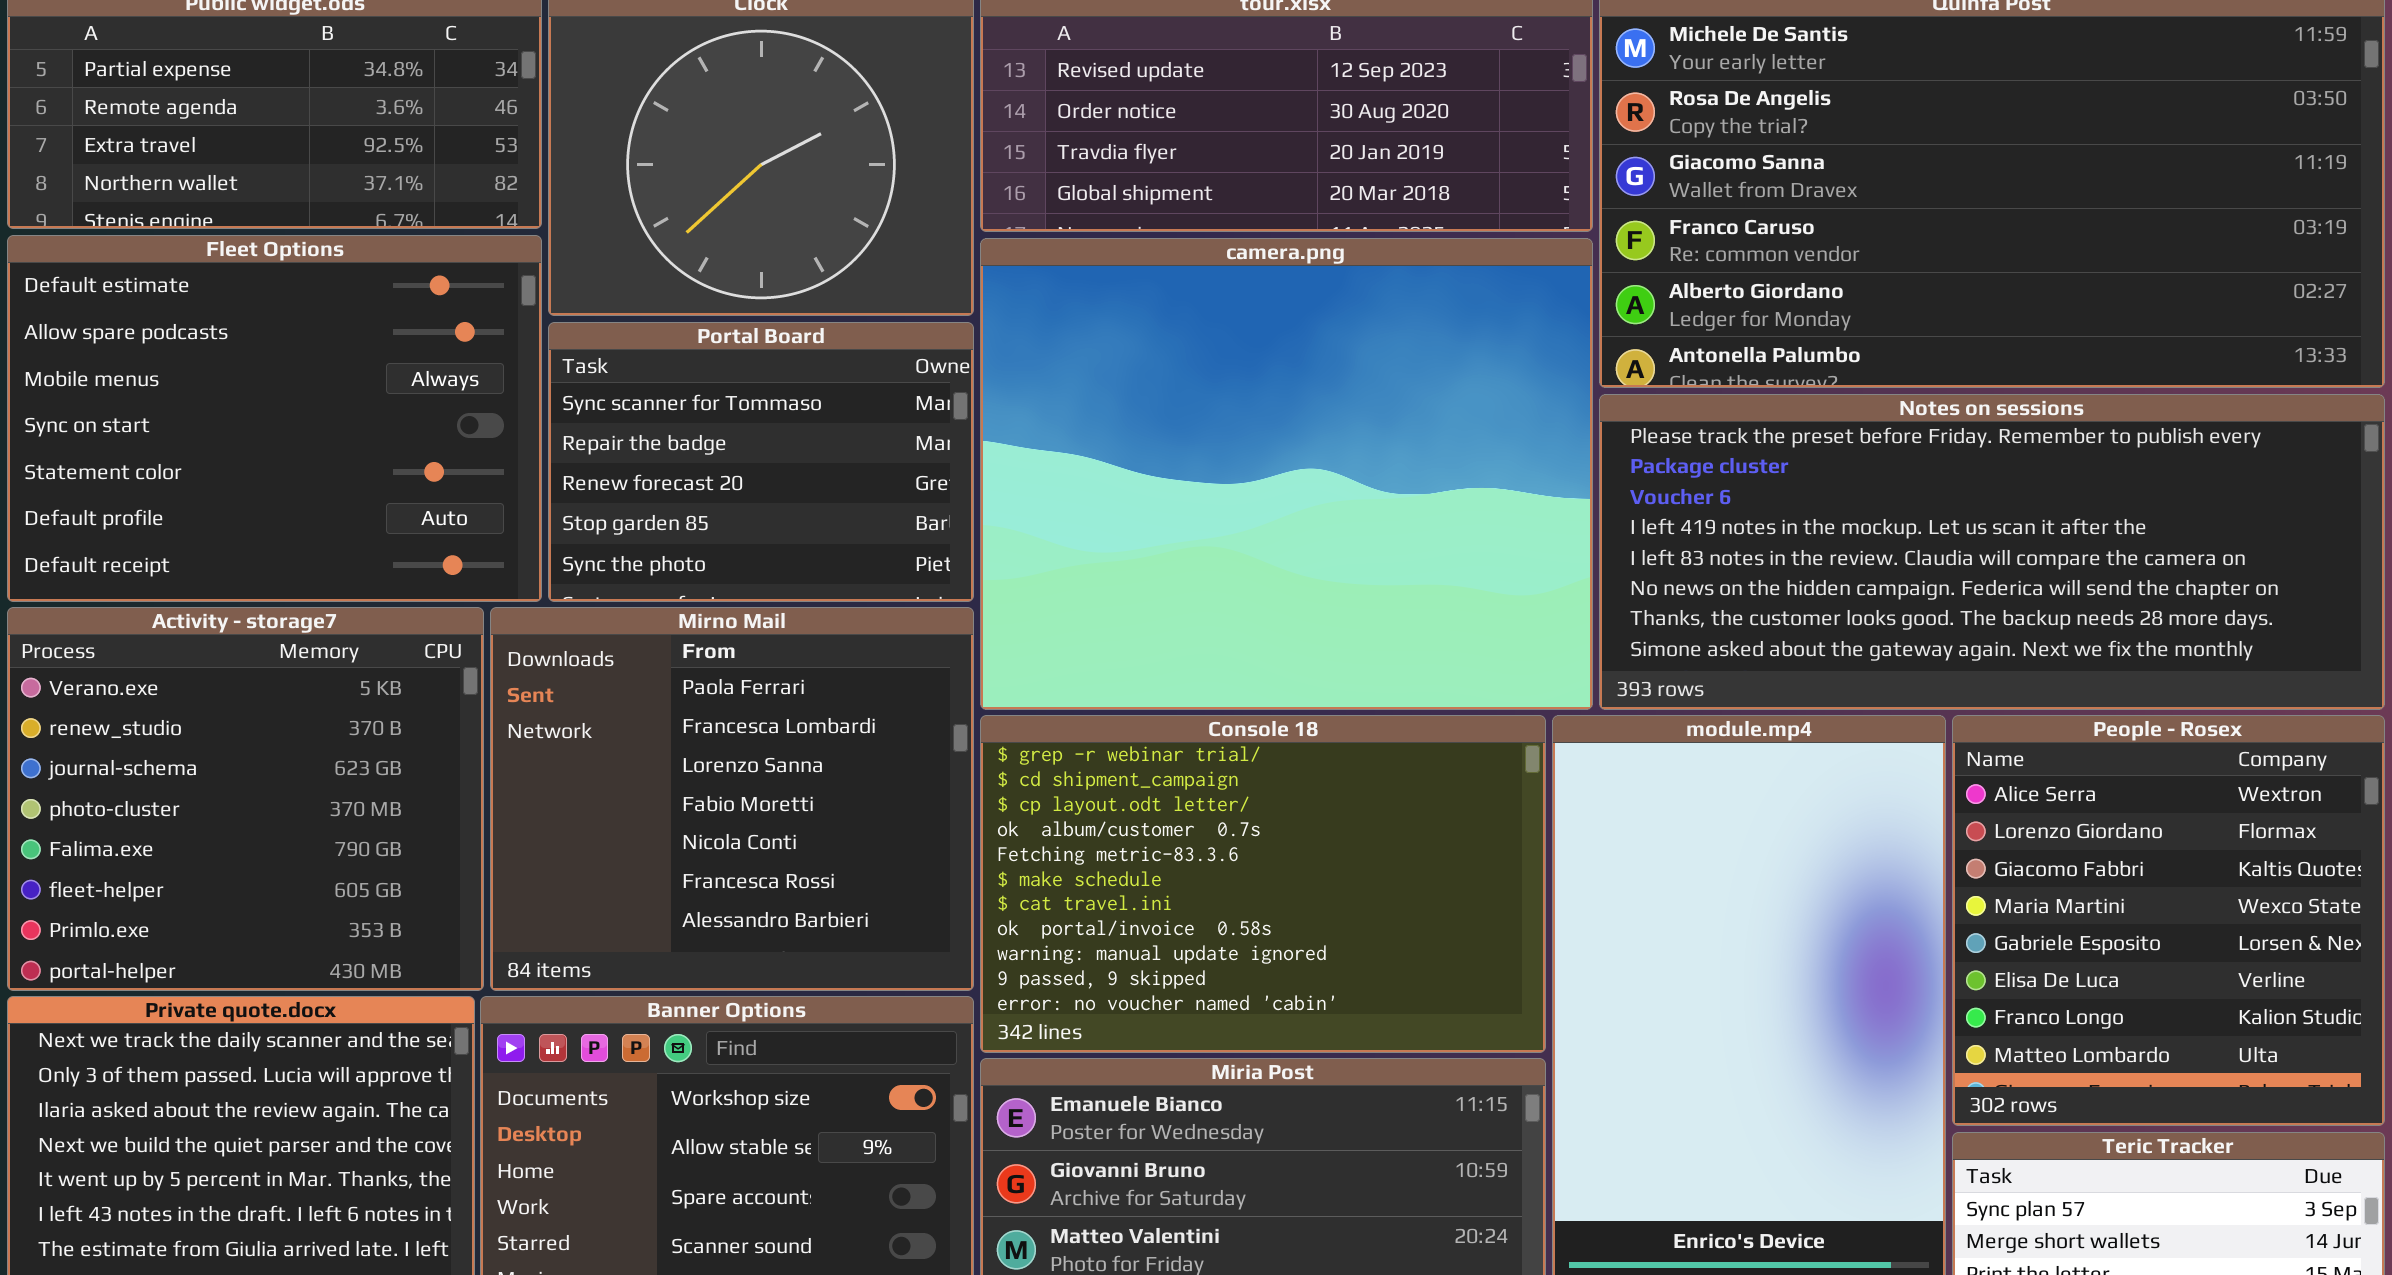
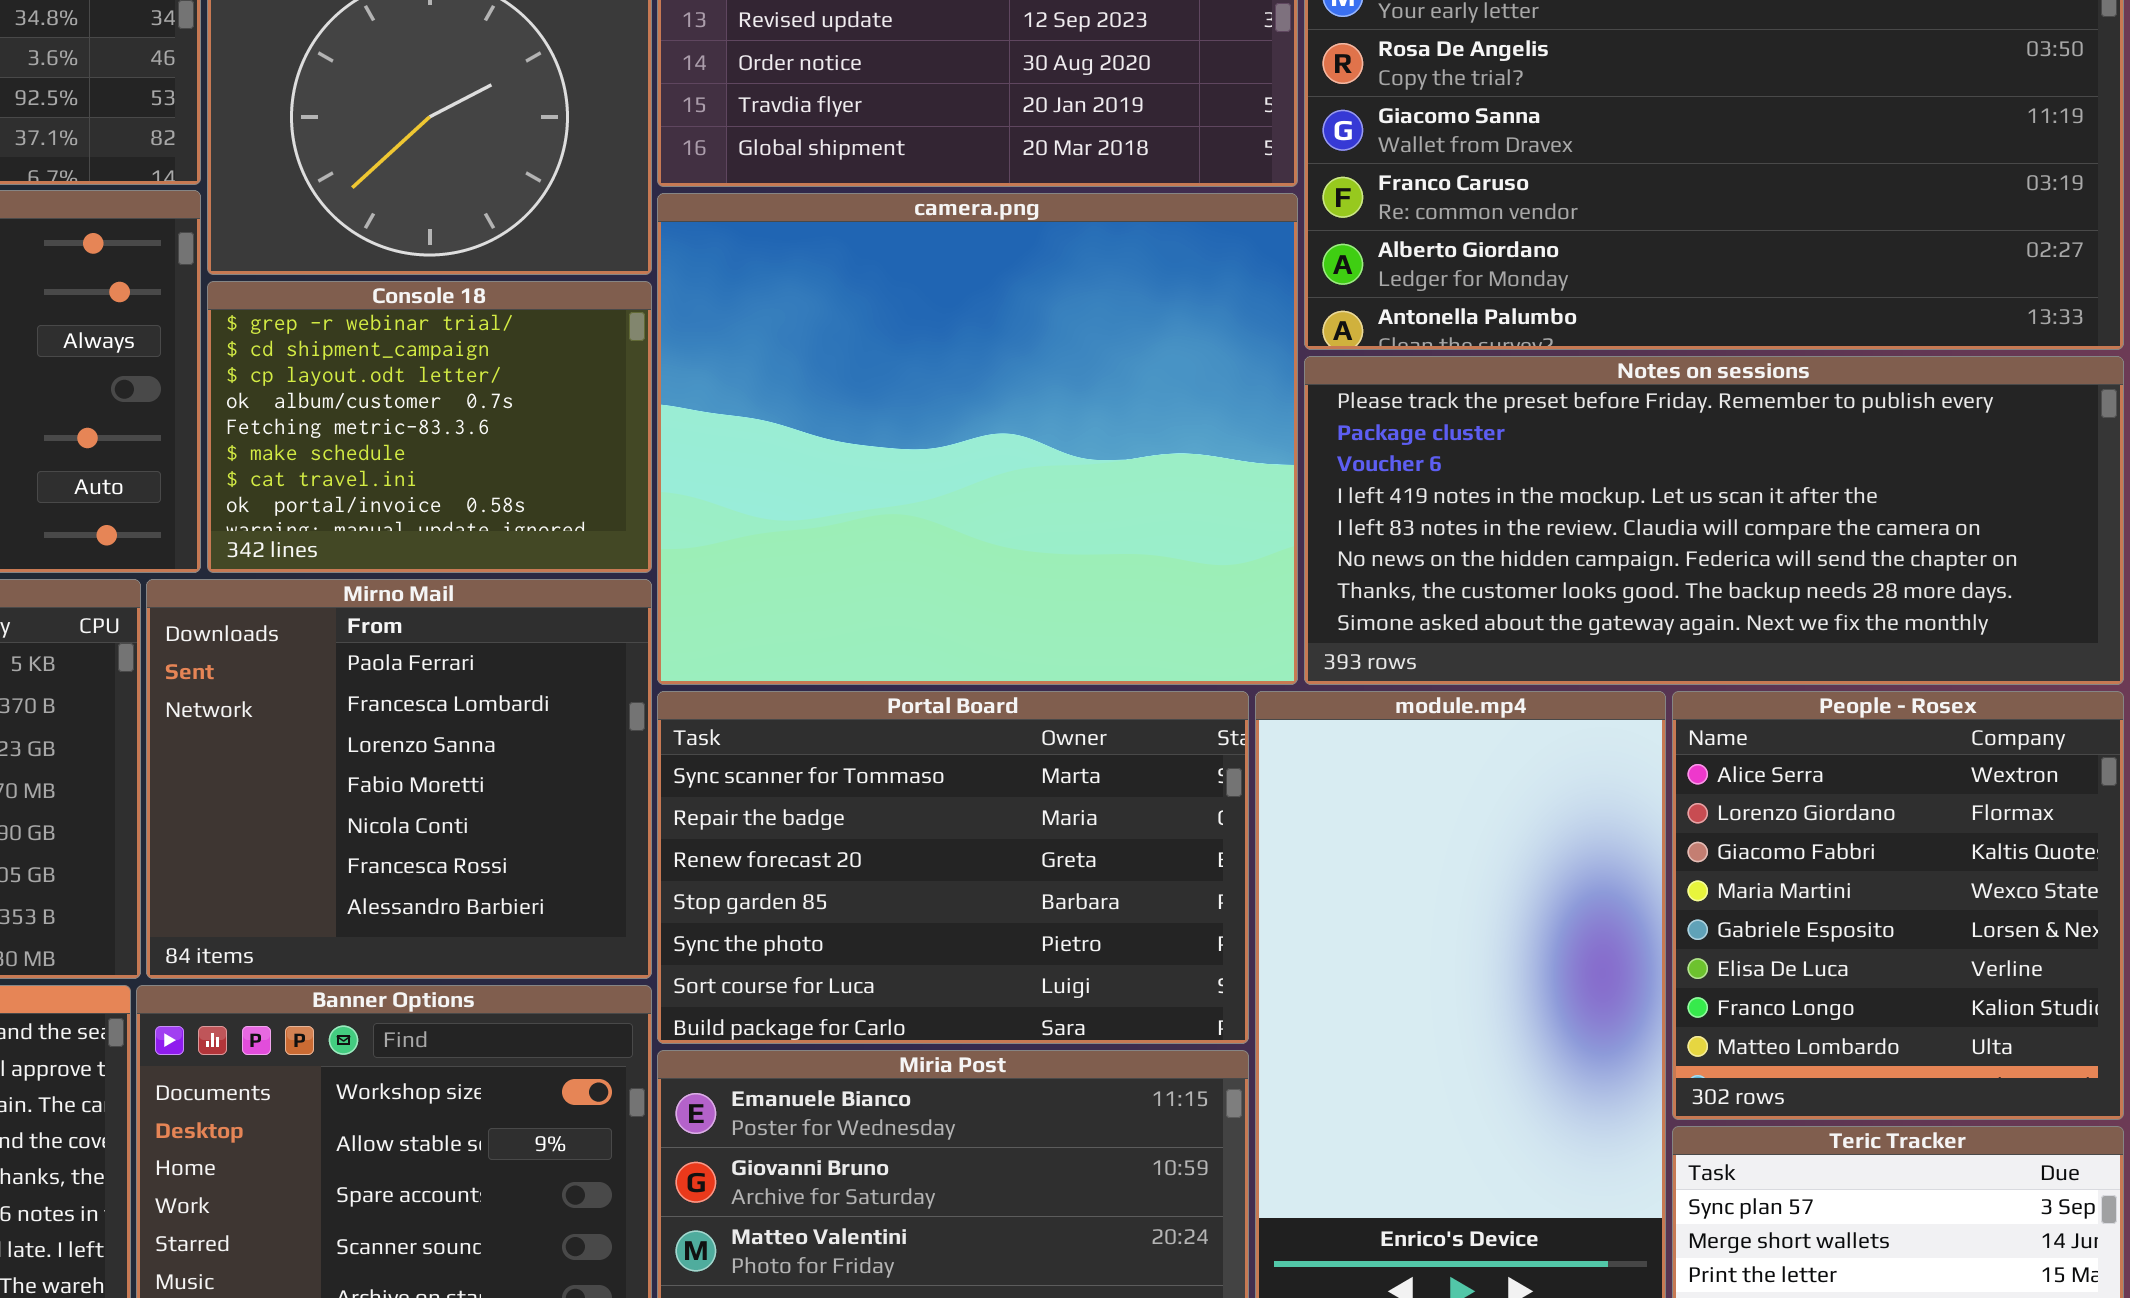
Portal Board: [548,322,974,602] -> [657,691,1249,1044], moved, resized
Console 18: [980,715,1546,1053] -> [207,281,652,573], moved, resized

